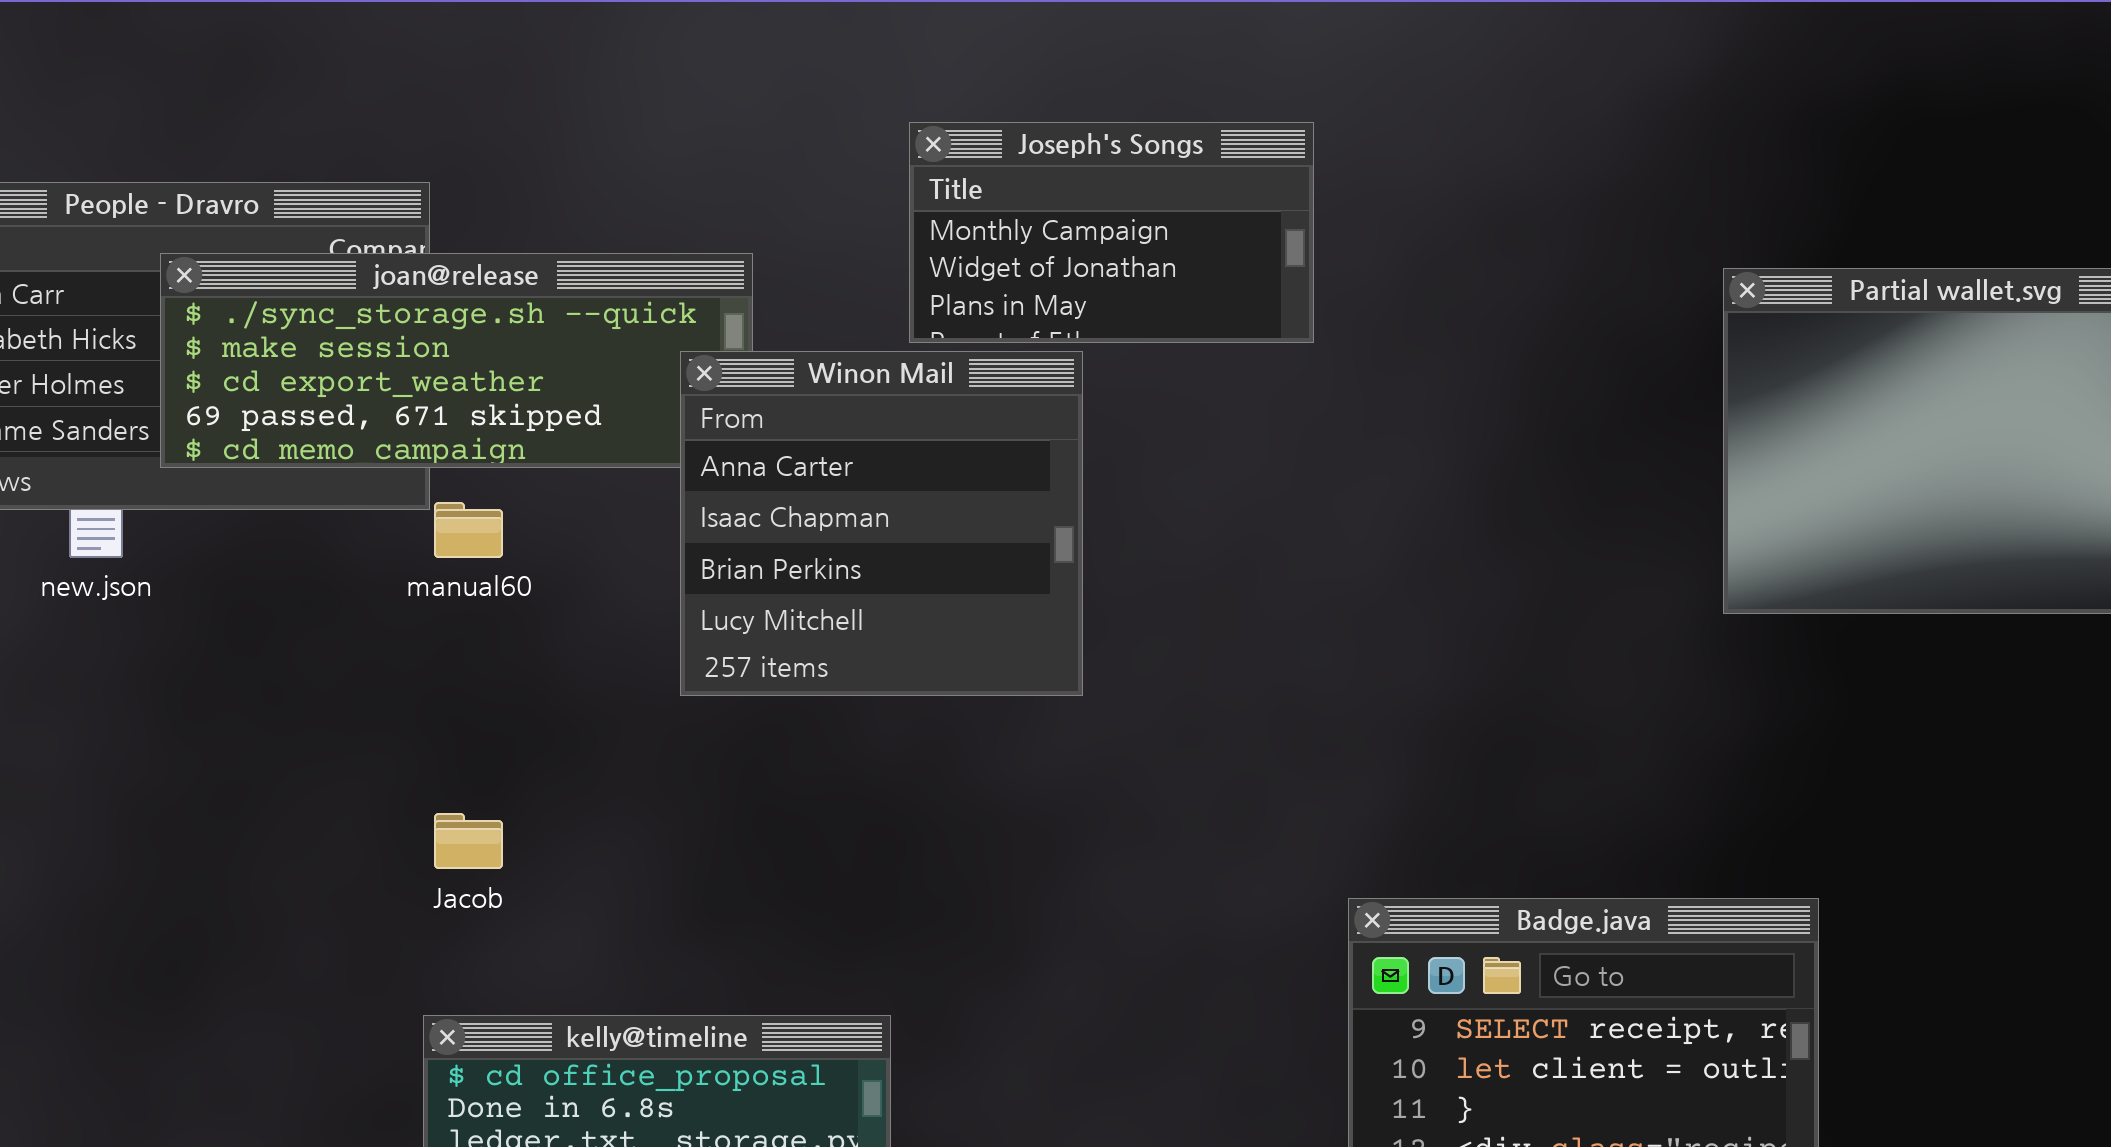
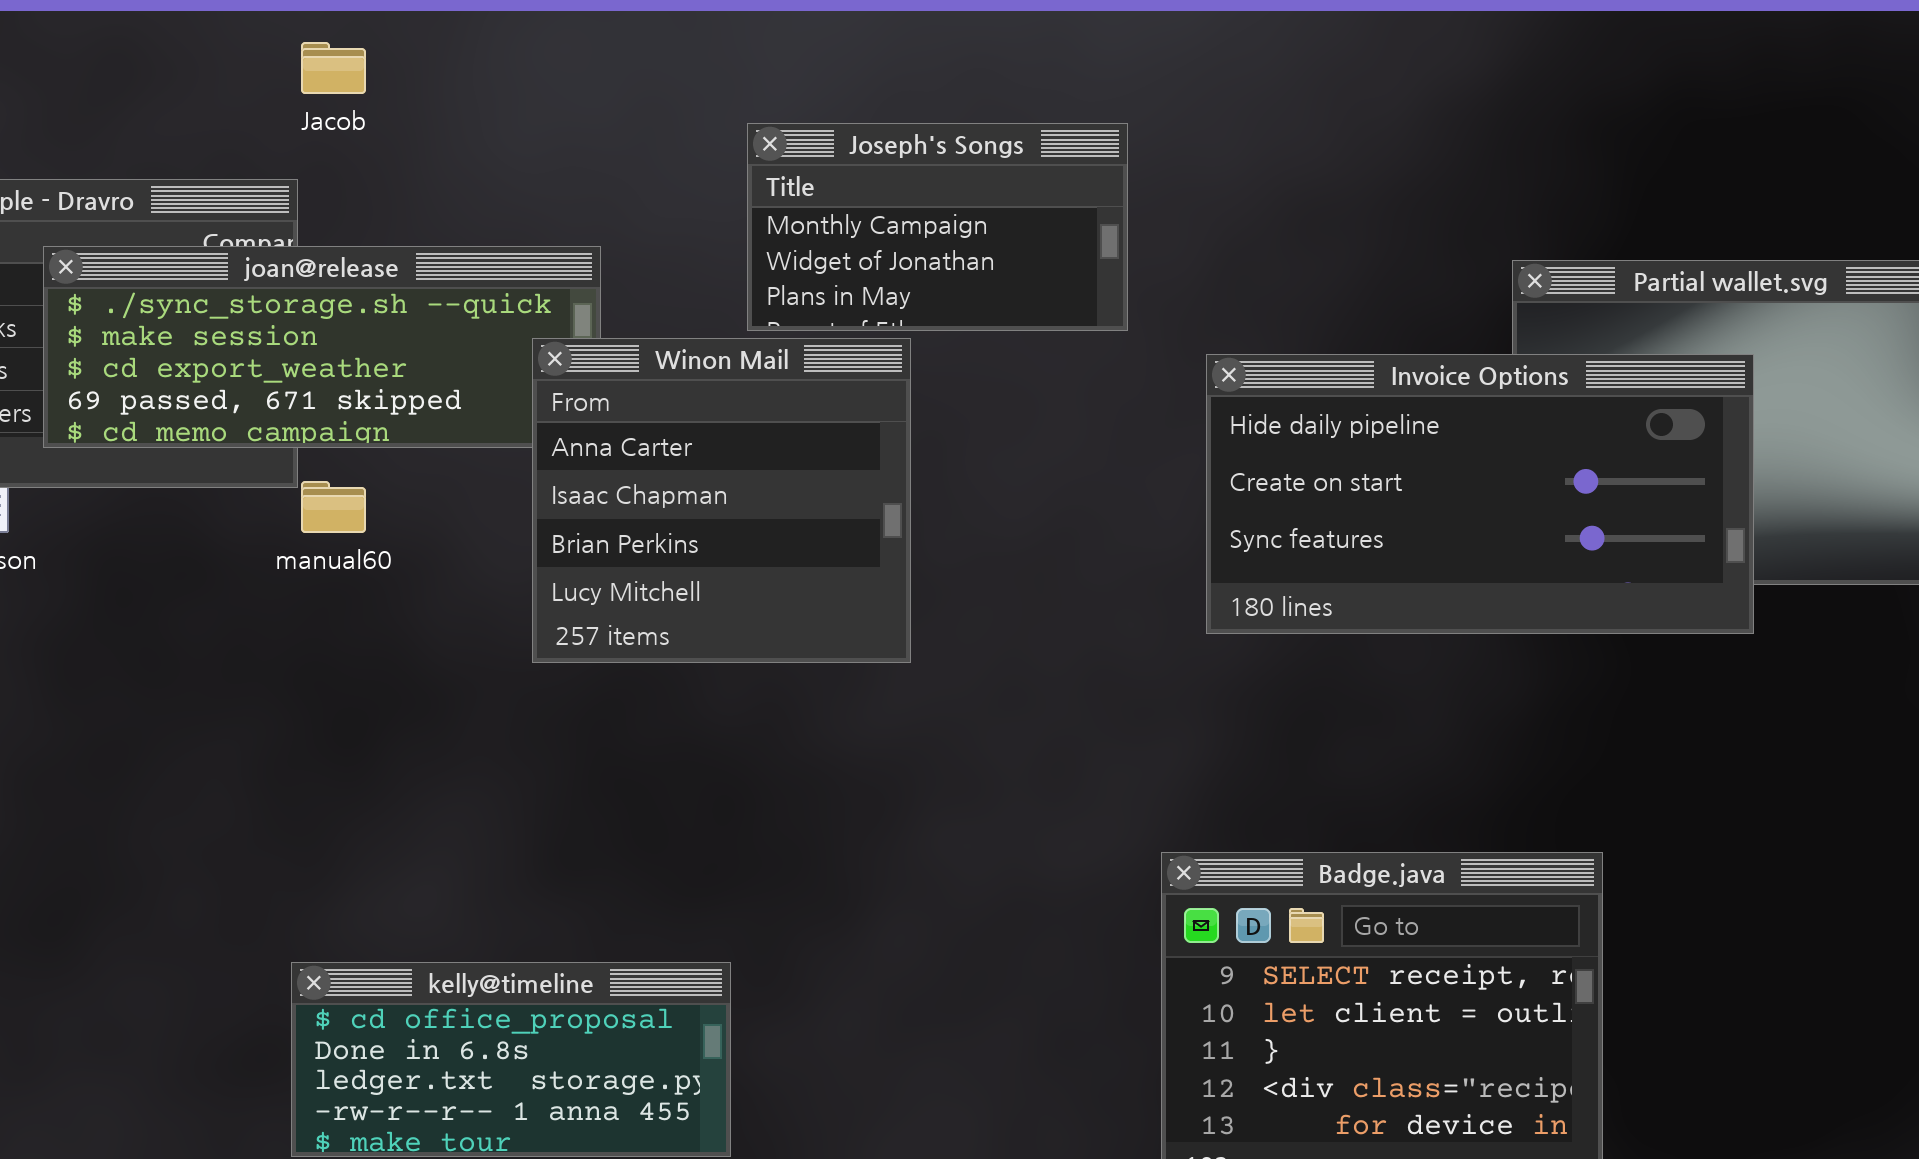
Invoice Options: none -> [1206,354,1754,634], opened
Jacob: [434,813,503,869] -> [301,42,366,94], moved

